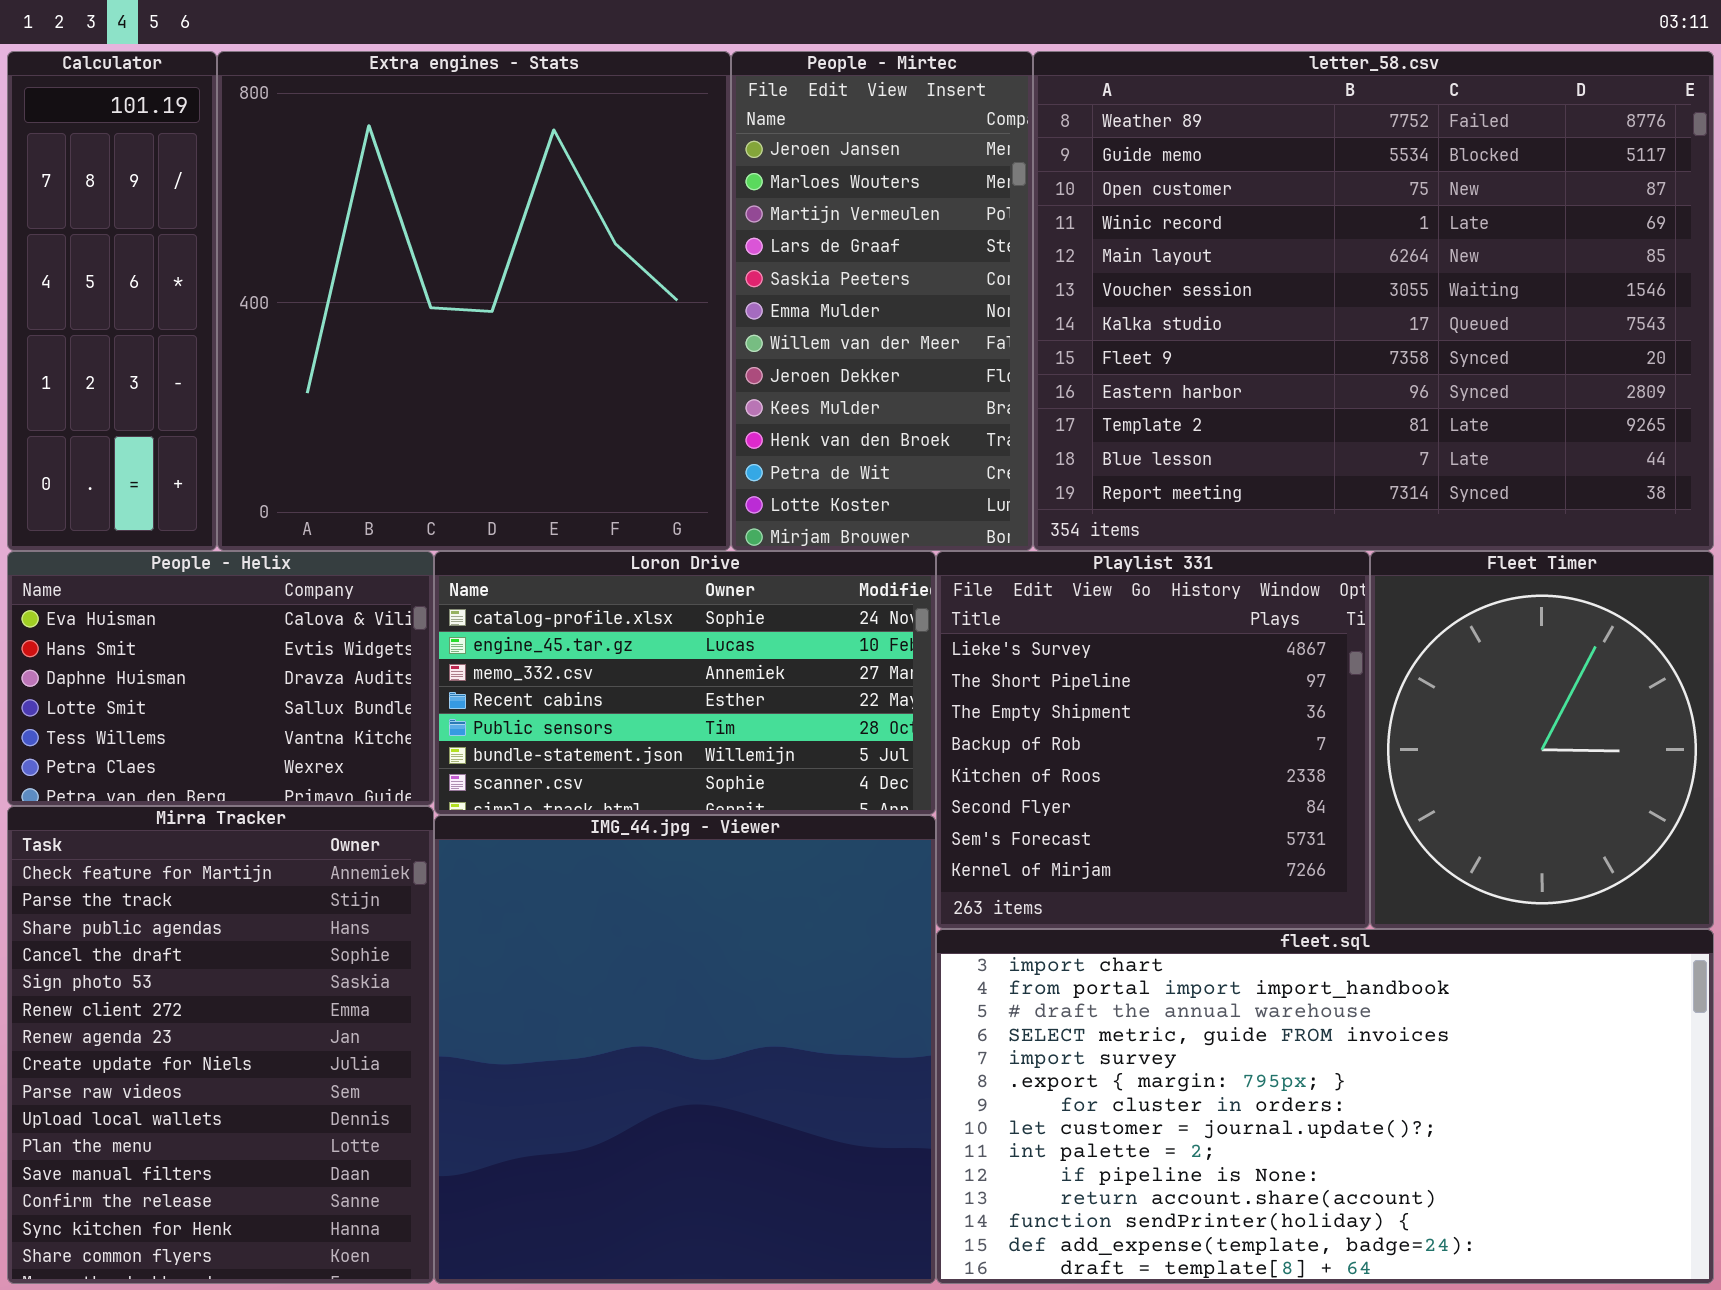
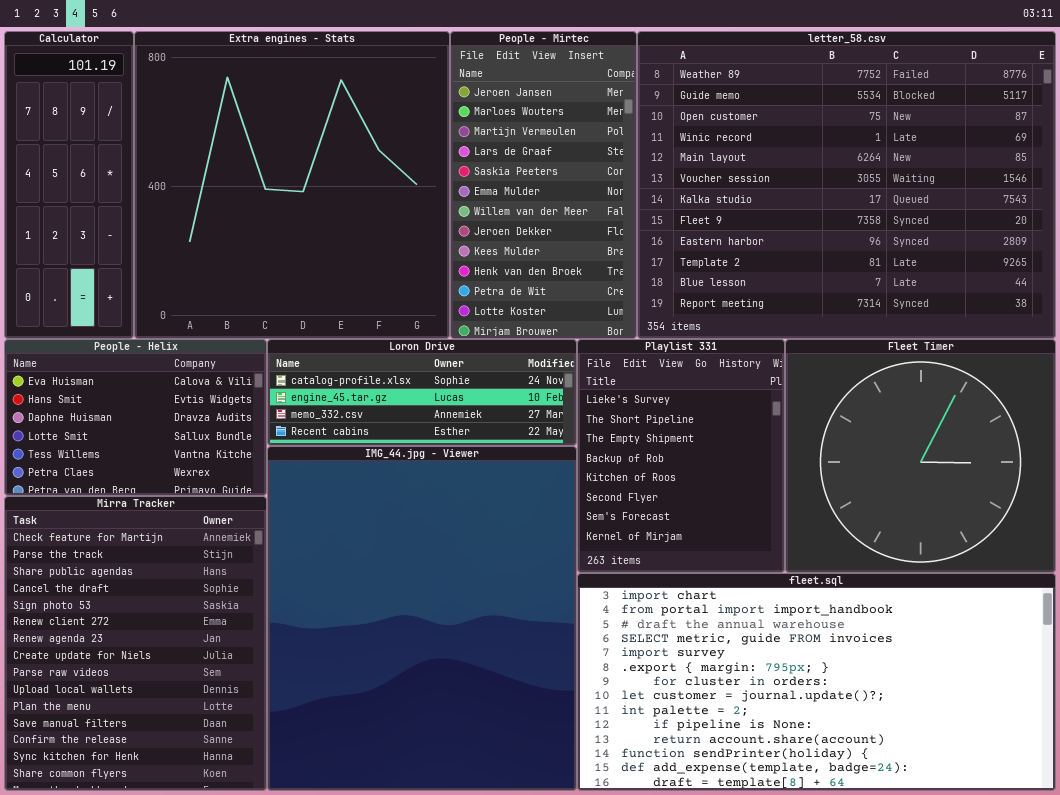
Loron Drive: [434,551,936,815] -> [267,339,577,446], resized
Playlist 331: [936,551,1370,929] -> [577,339,785,573], resized
Fleet Timer: [1370,551,1714,929] -> [785,339,1056,573], resized
IMG_44.jpg - Viewer: [434,815,936,1284] -> [267,446,577,791], resized

